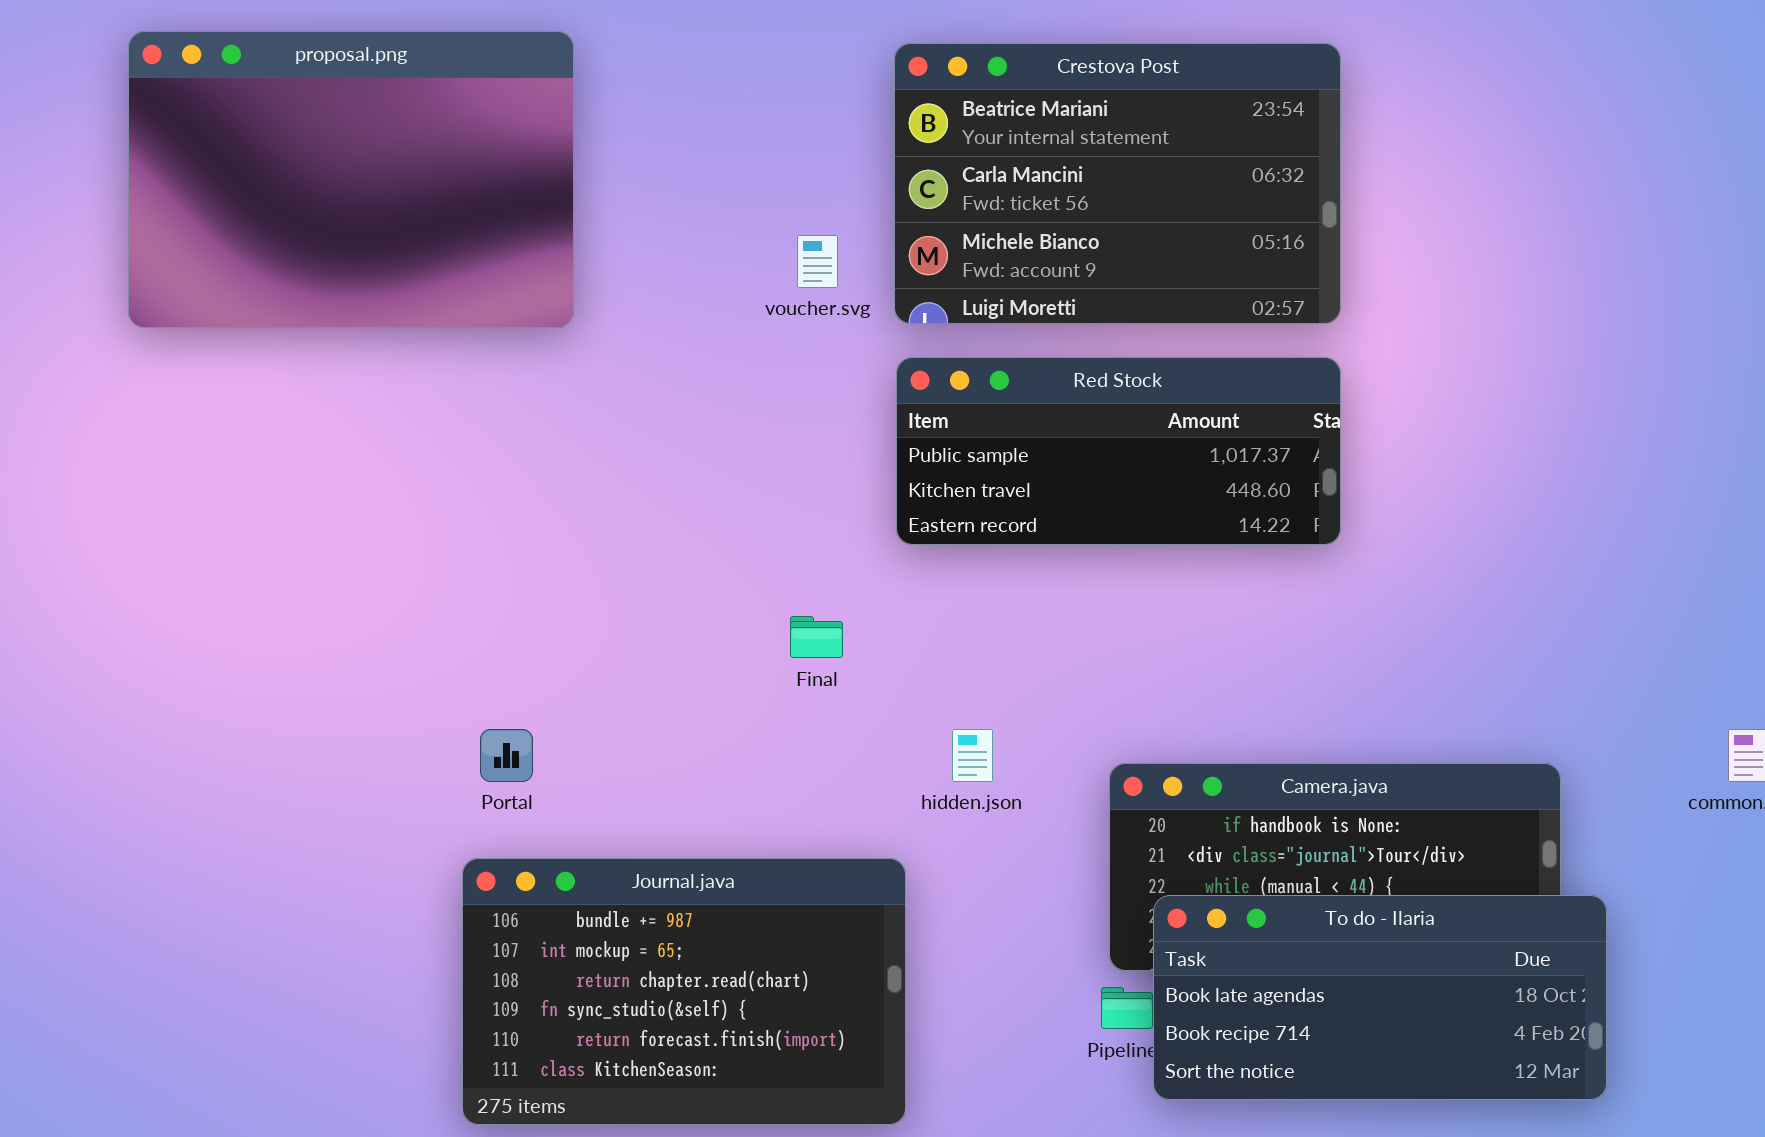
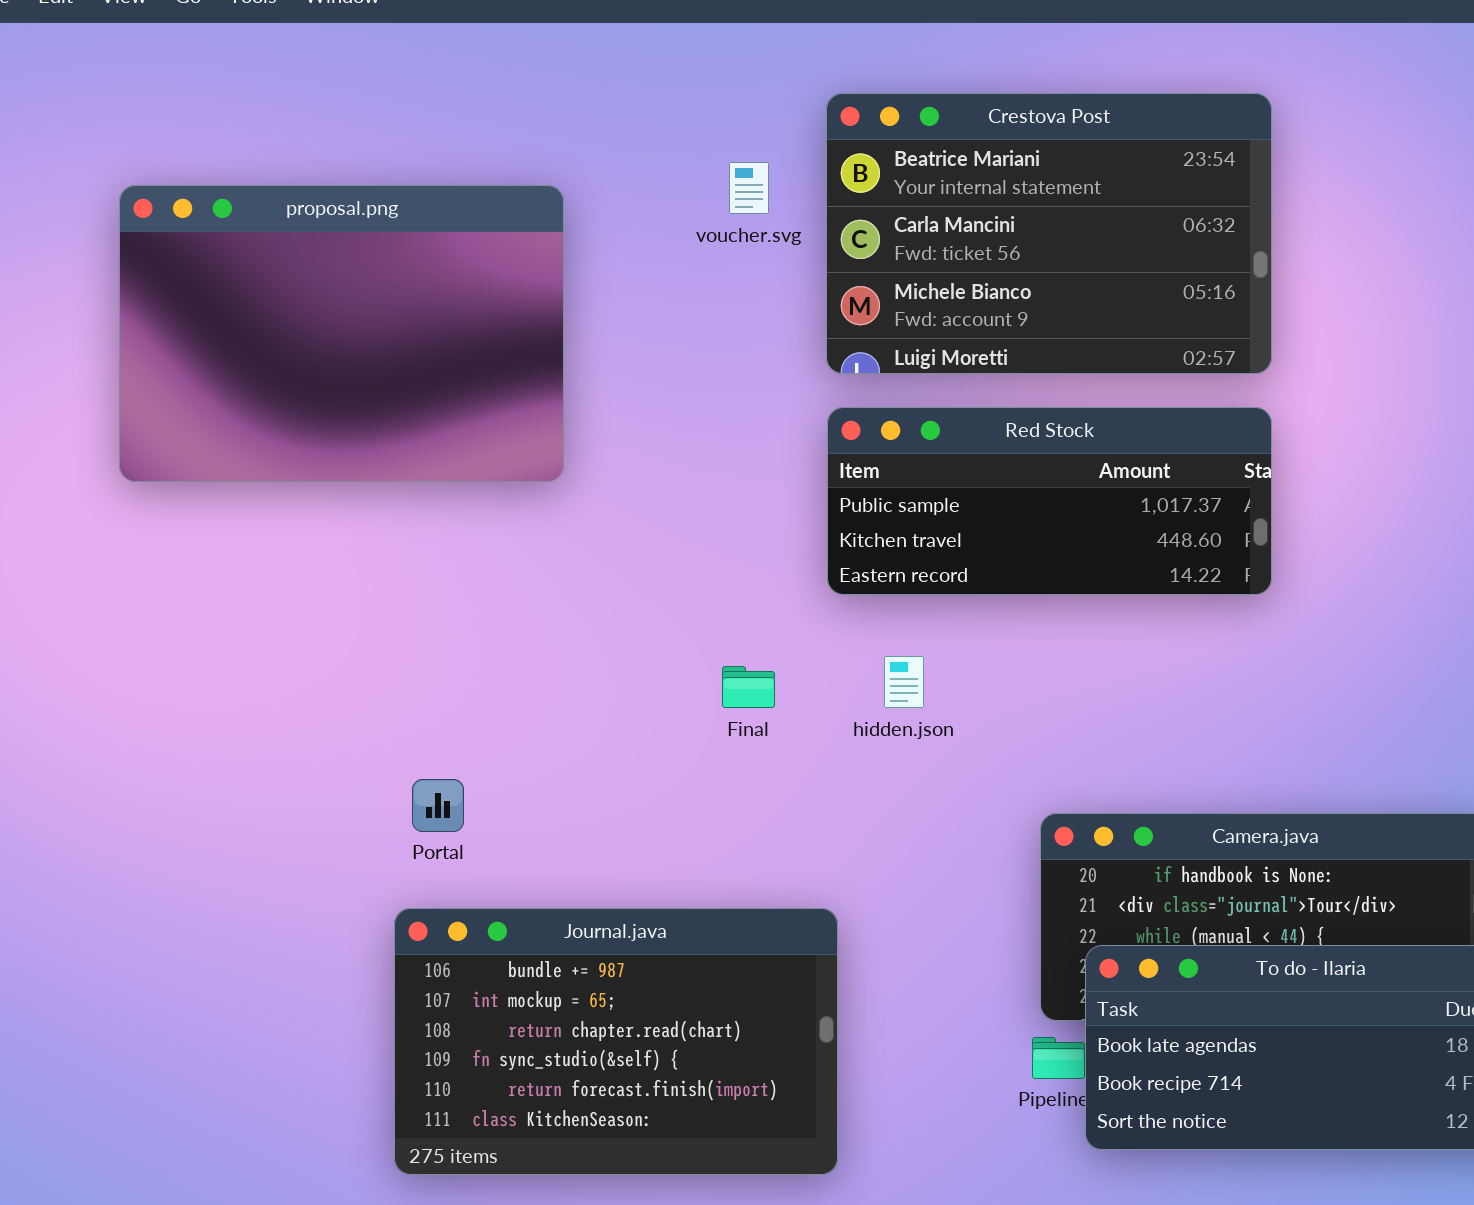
proposal.png: [128,31,574,328] -> [119,185,564,482], moved
voucher.svg: [797,235,838,288] -> [729,162,769,214], moved
hidden.json: [952,729,993,782] -> [884,656,924,708], moved

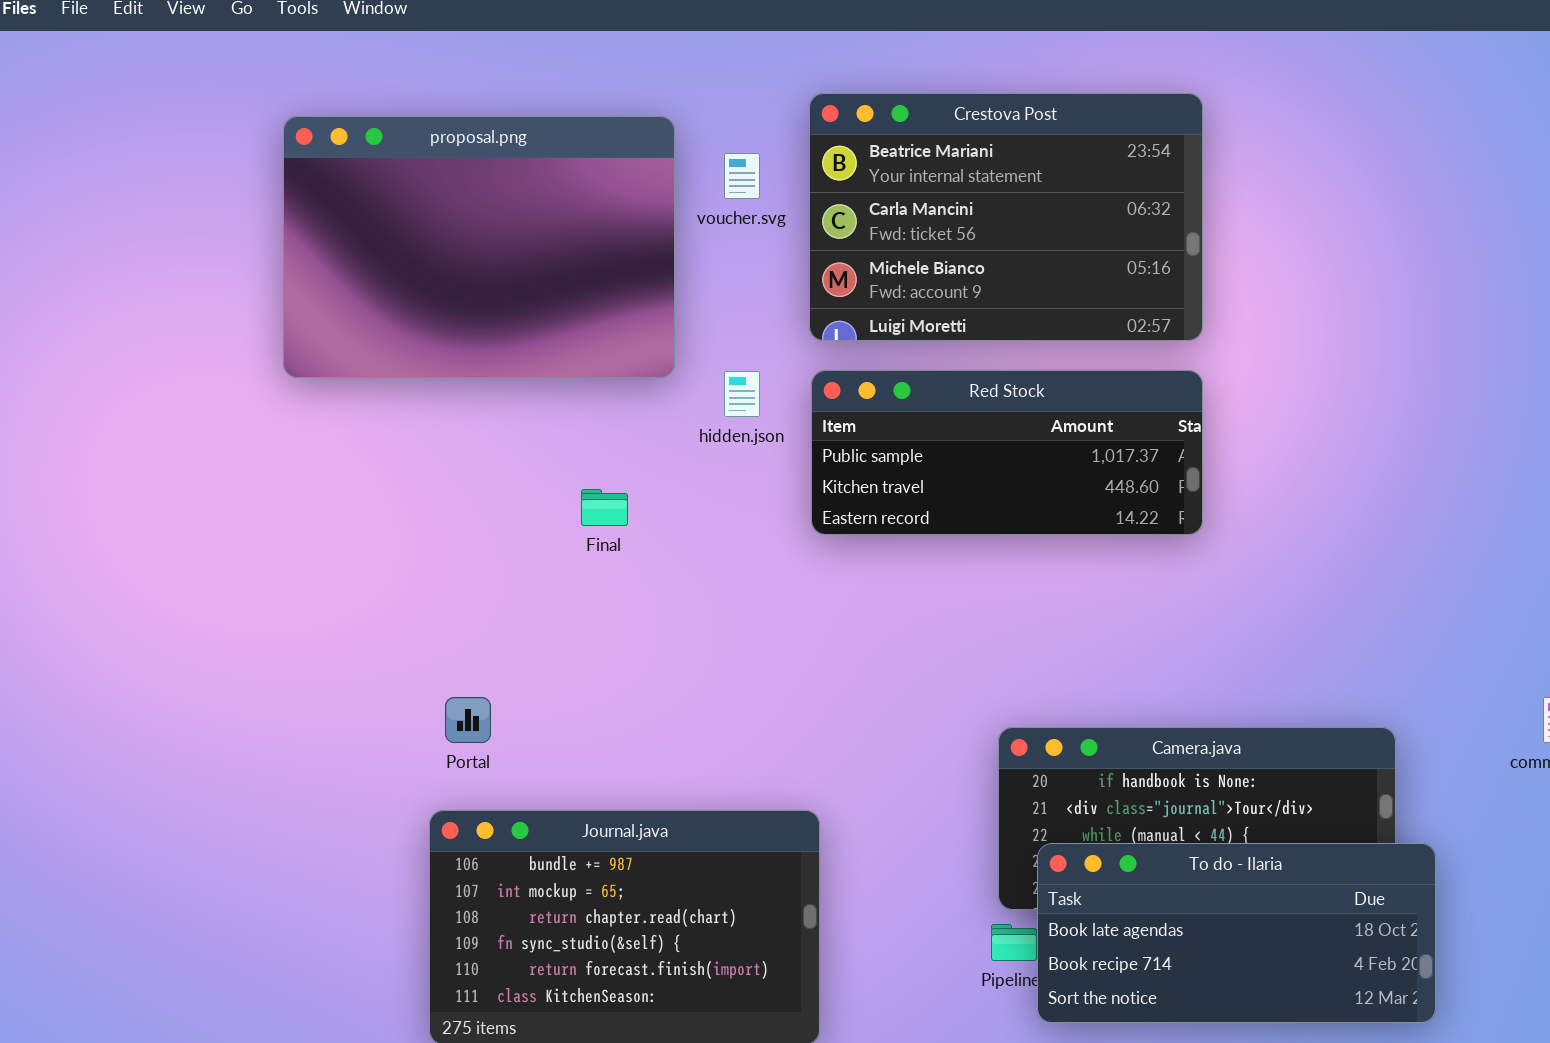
proposal.png: [119,185,564,482] -> [283,116,675,378], moved
hidden.json: [884,656,924,708] -> [724,371,760,417], moved
Final: [722,666,775,708] -> [581,489,628,526], moved

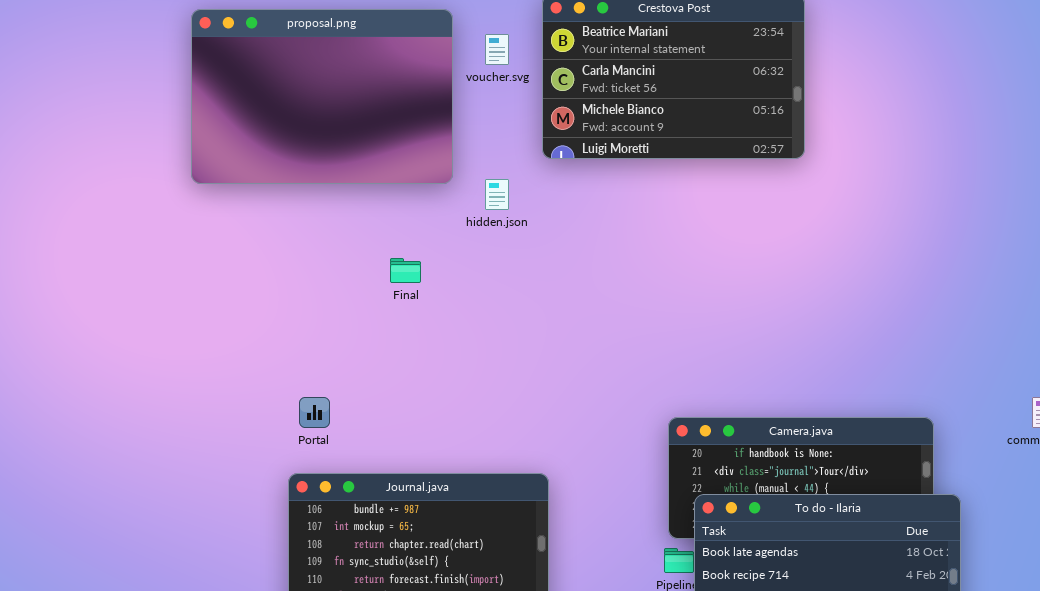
Red Stock: [811,370,1203,535] -> none, closed

